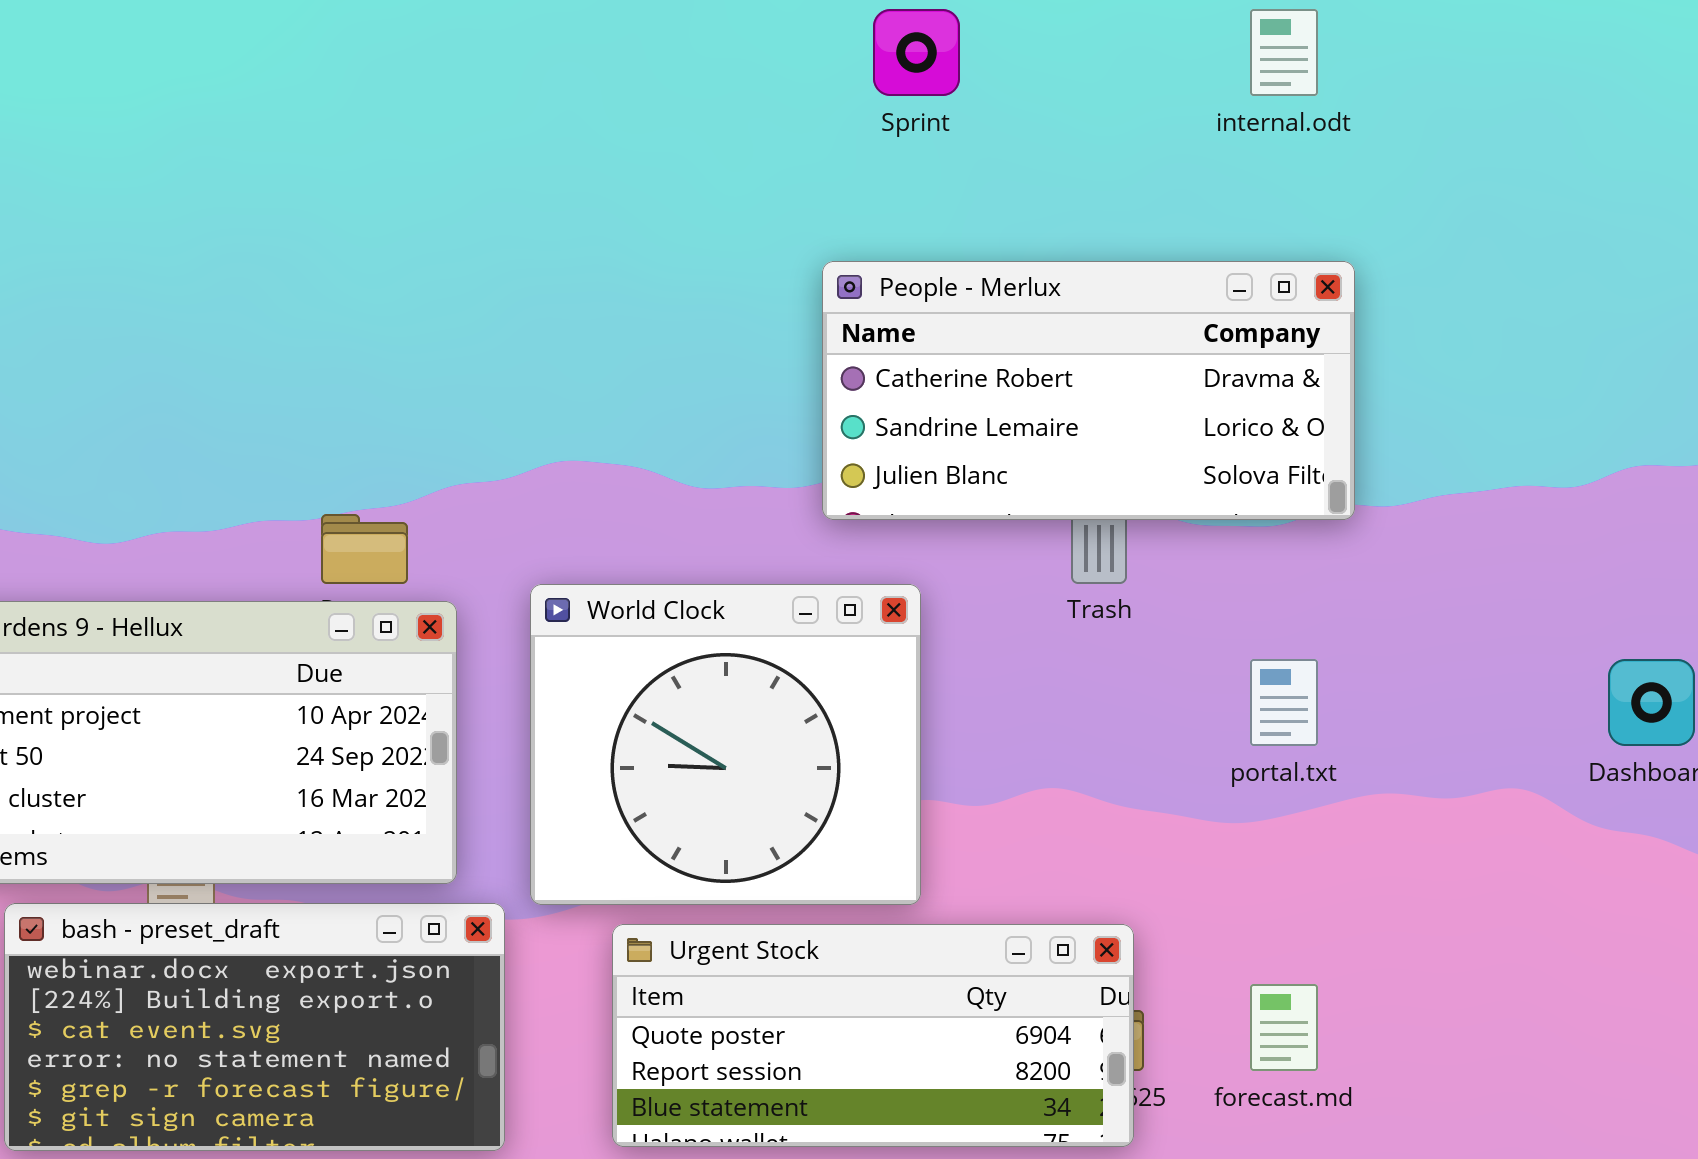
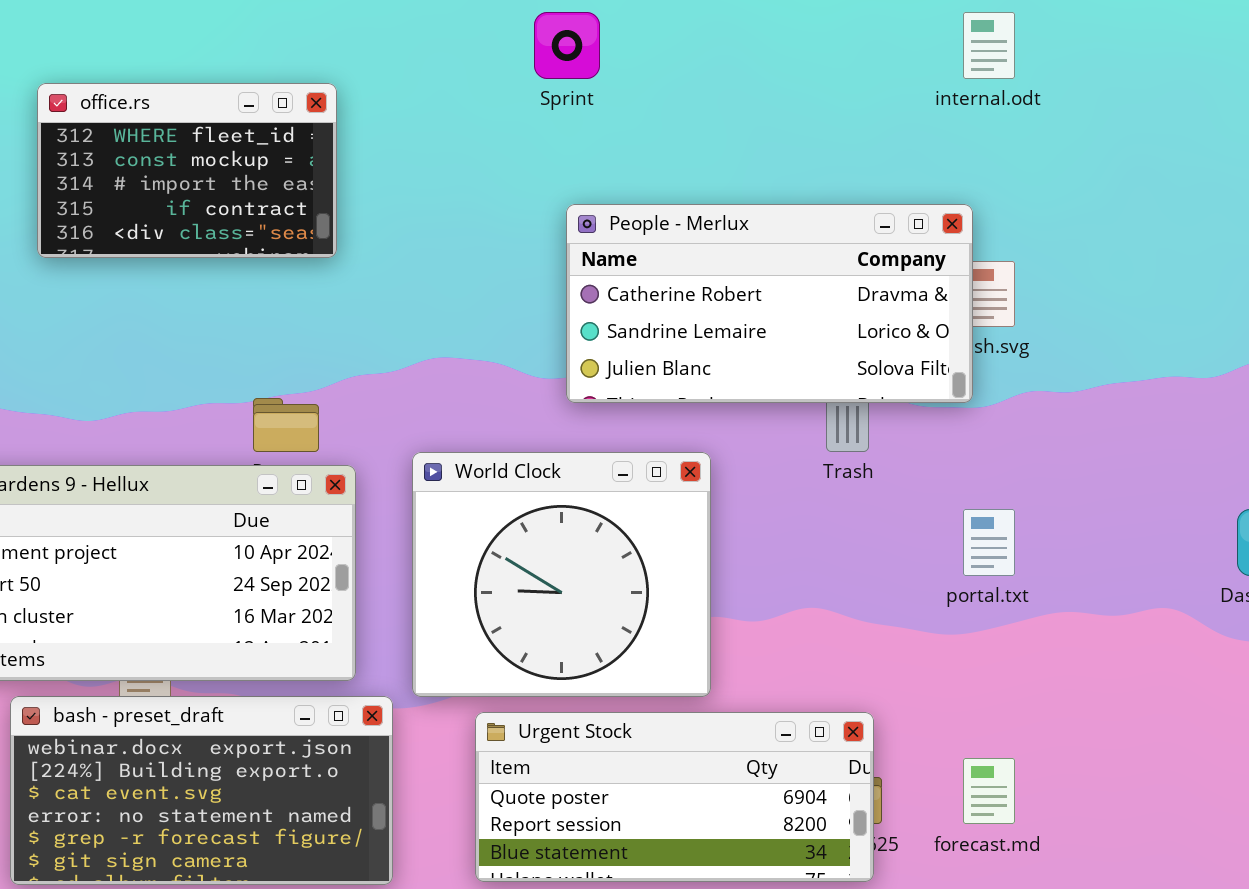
Sprint: [873,9,960,96] -> [534,12,600,79], moved
office.rs: none -> [37,83,337,258], opened
People - Merlux: [822,261,1355,520] -> [566,204,973,403], moved

